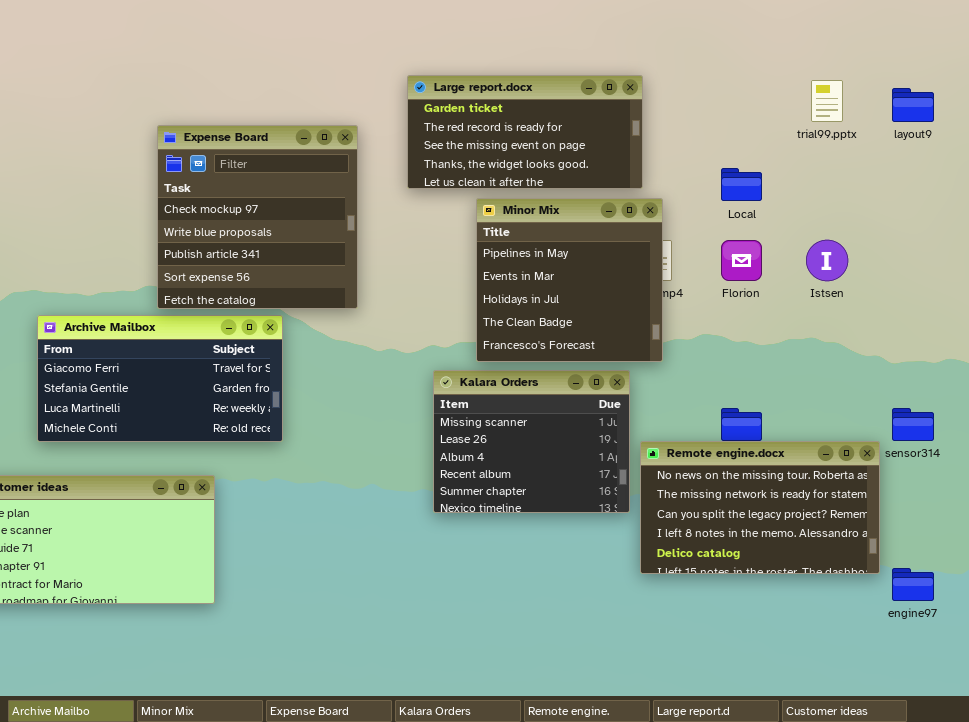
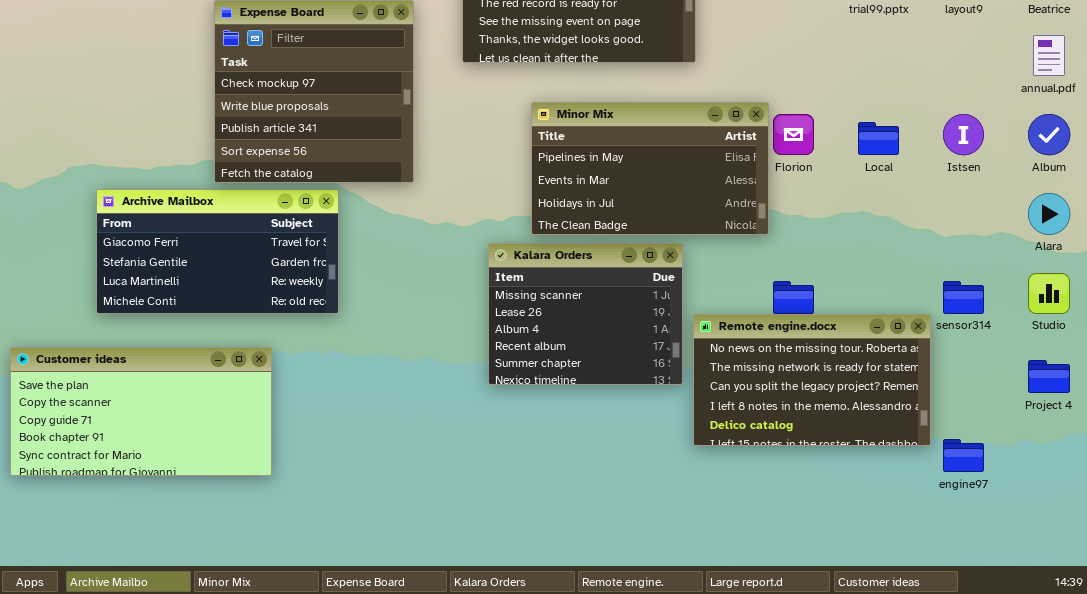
Local: [721,168,762,201] -> [858,122,899,155], moved
Minor Mix: [476,198,663,362] -> [531,102,769,235], resized
Istsen: [806,240,848,281] -> [943,114,984,155], moved

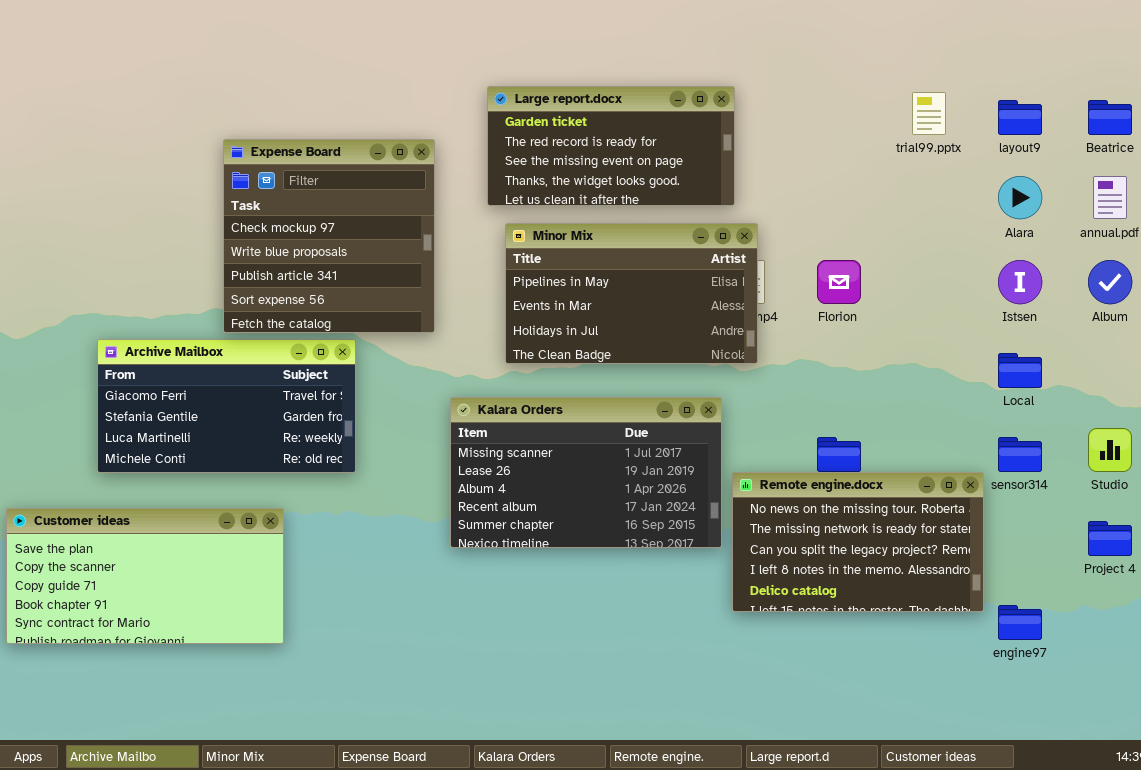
Minor Mix: [531,102,769,235] -> [505,223,758,364], moved
Local: [858,122,899,155] -> [998,353,1042,388], moved
Alara: [1028,193,1070,235] -> [998,176,1042,219], moved
Kalara Orders: [488,243,683,385] -> [450,397,722,548], resized

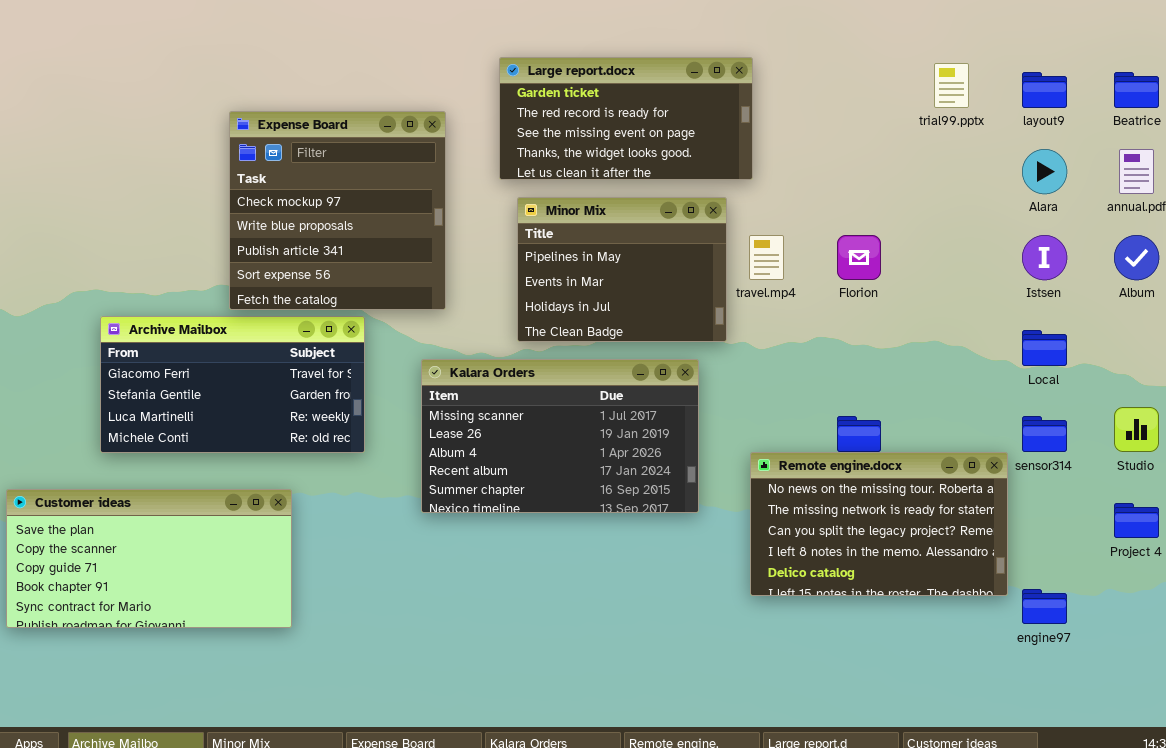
Minor Mix: [505,223,758,364] -> [517,197,727,342], resized
Kalara Orders: [450,397,722,548] -> [421,359,699,513], moved

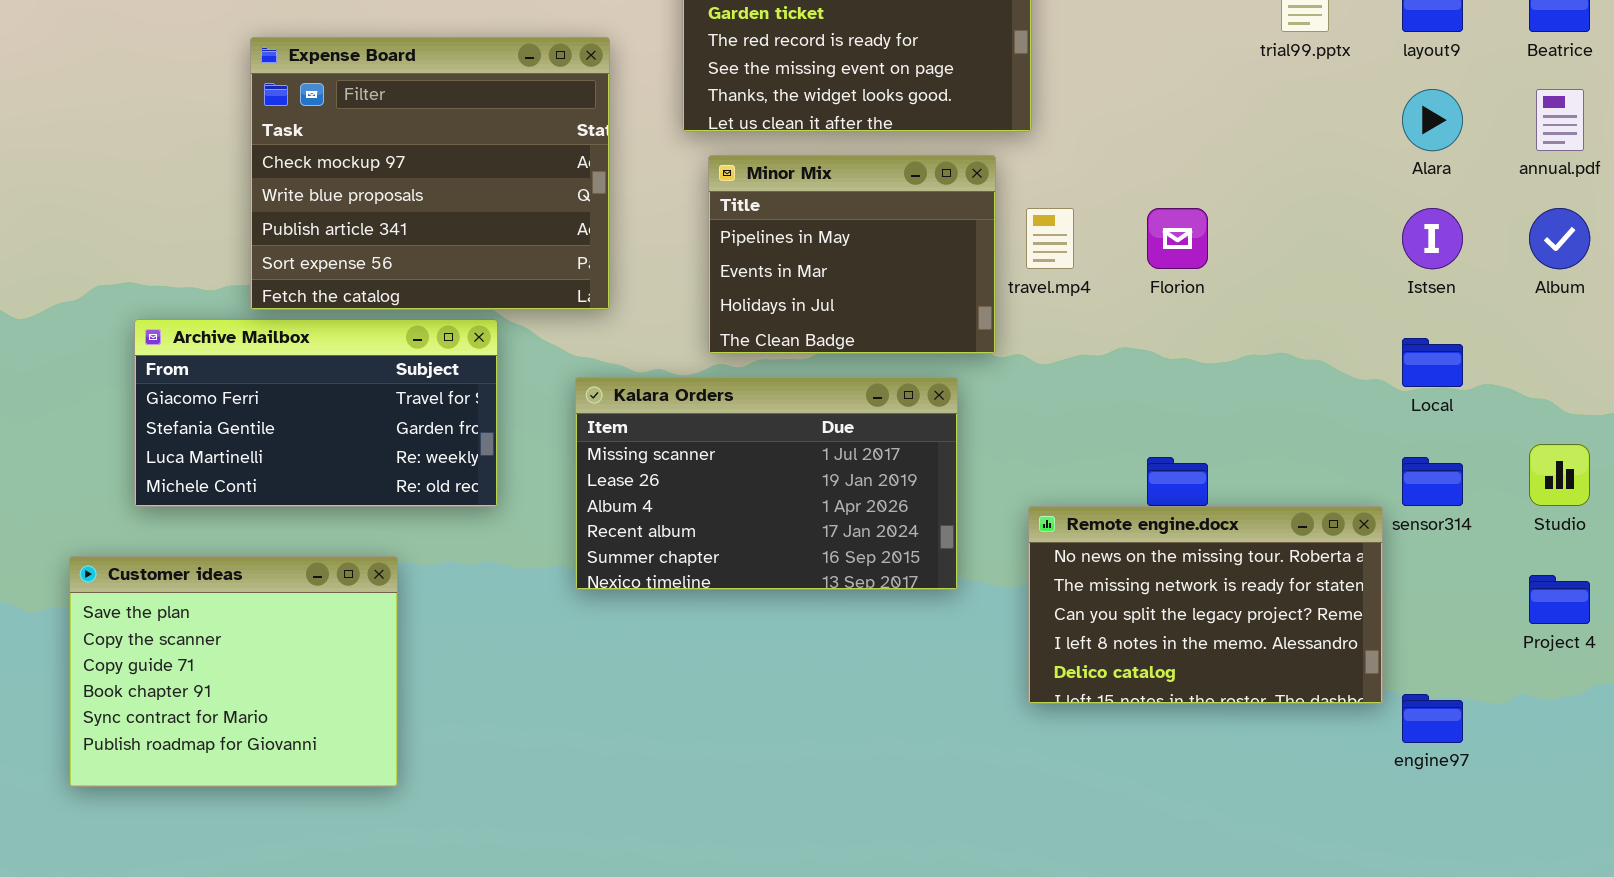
Expense Board: [229,111,446,310] -> [250,37,610,310], resized
Customer ideas: [6,489,292,628] -> [69,556,398,787], resized

